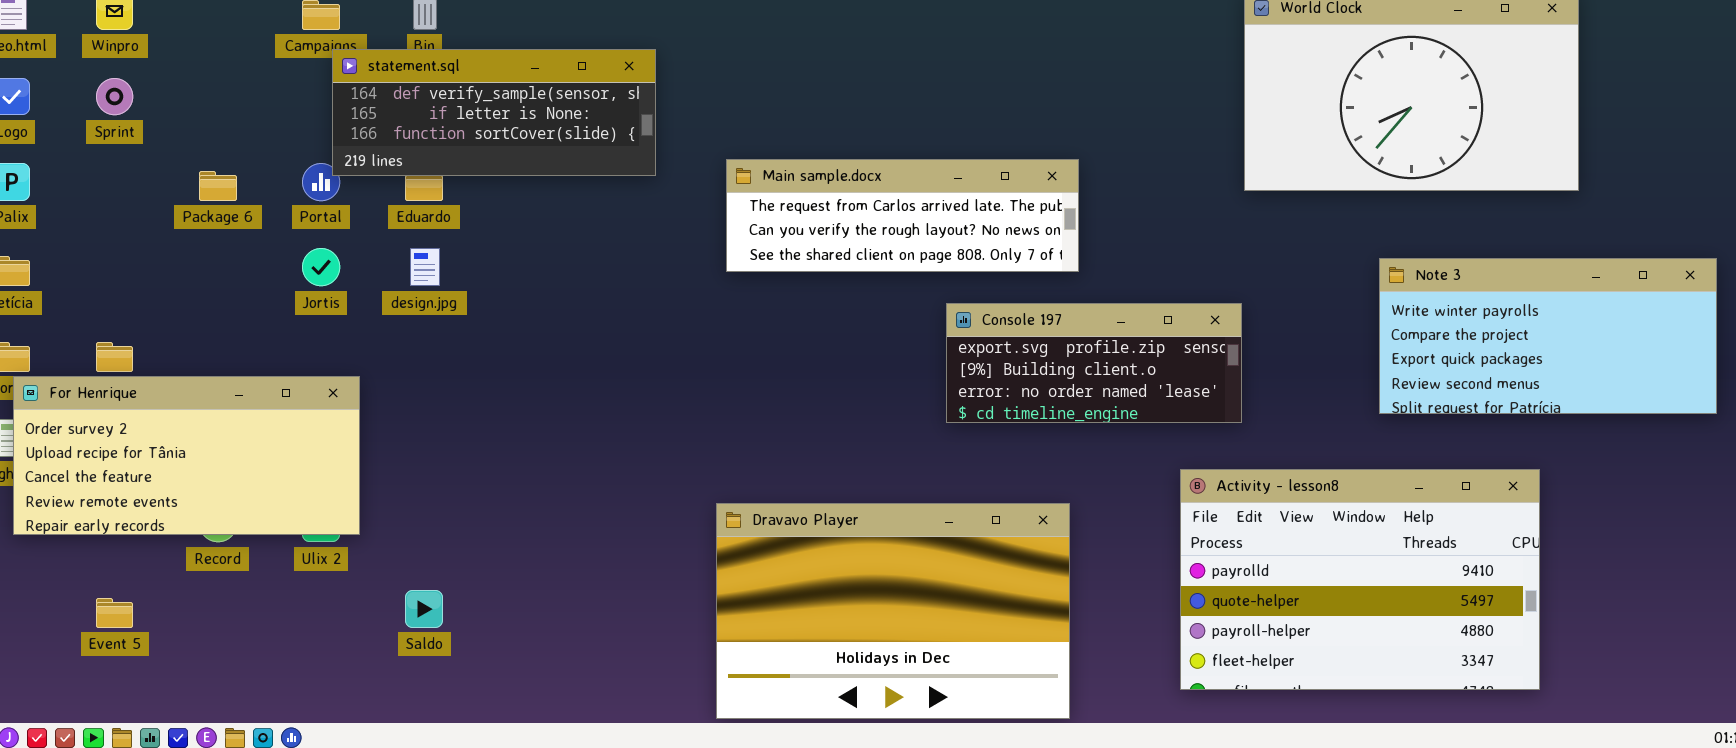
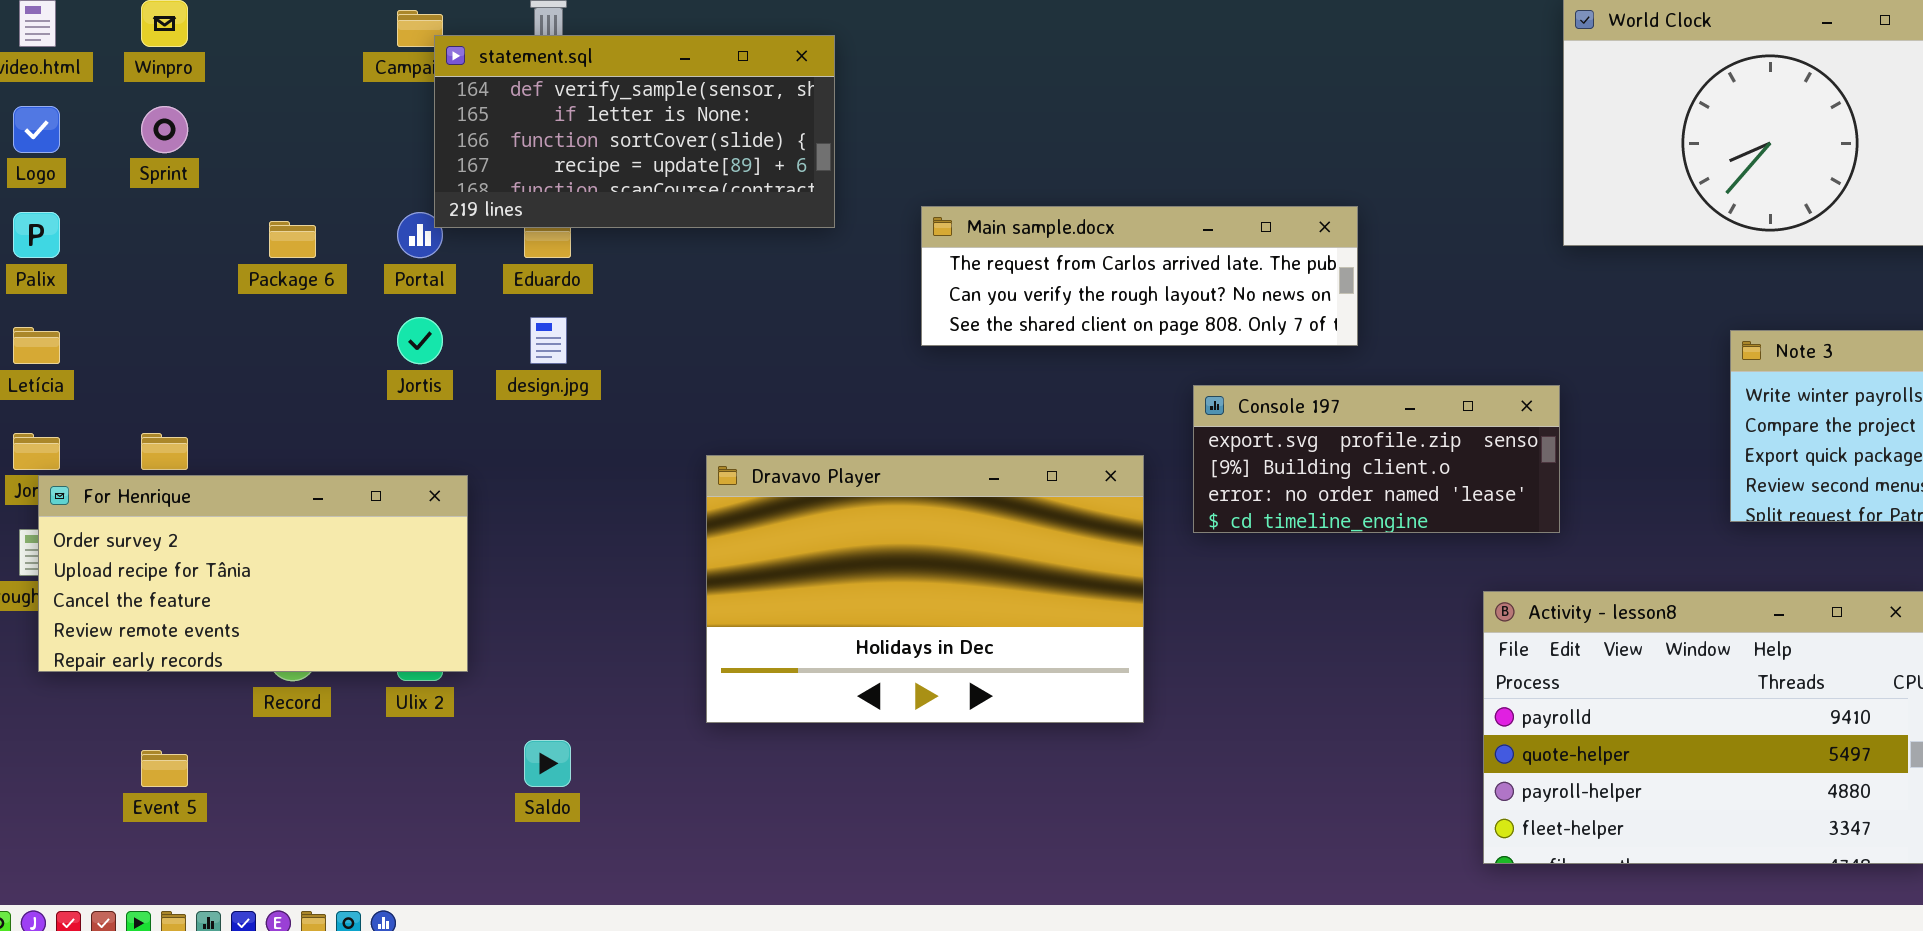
statement.sql: [332,49,656,176] -> [434,35,835,228], resized
Dravavo Player: [716,503,1070,719] -> [706,455,1144,723], moved

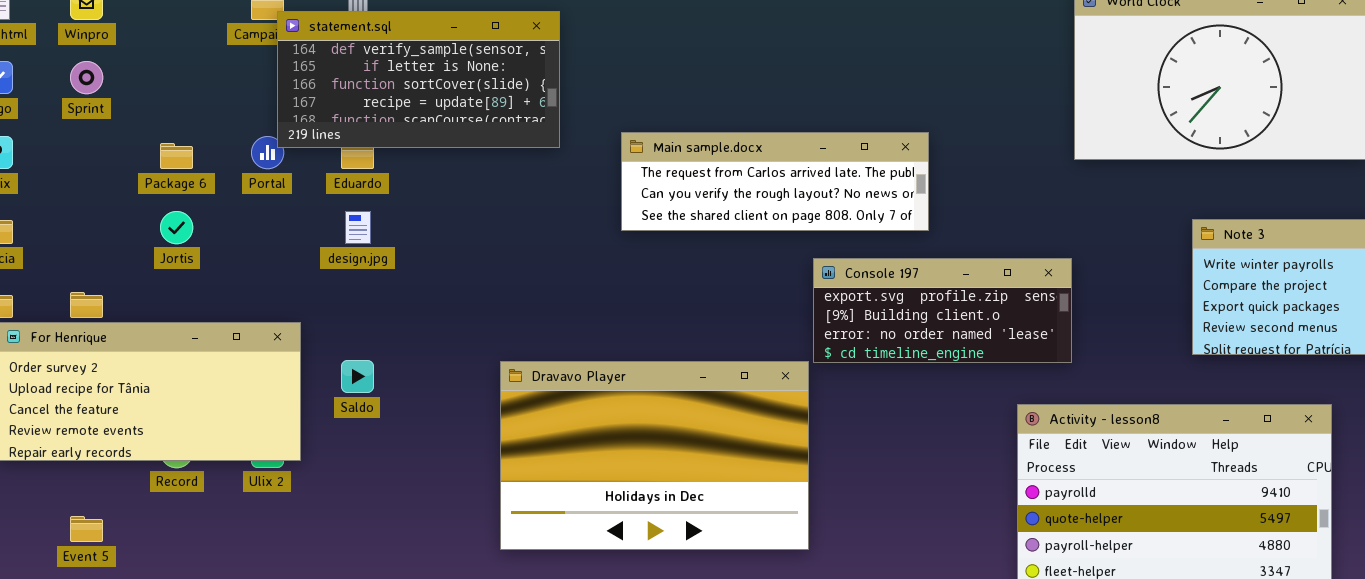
Jortis: [397,317,443,364] -> [160,211,193,244], moved
Dravavo Player: [706,455,1144,723] -> [500,361,809,550], moved
Saldo: [524,740,571,787] -> [341,360,374,393], moved

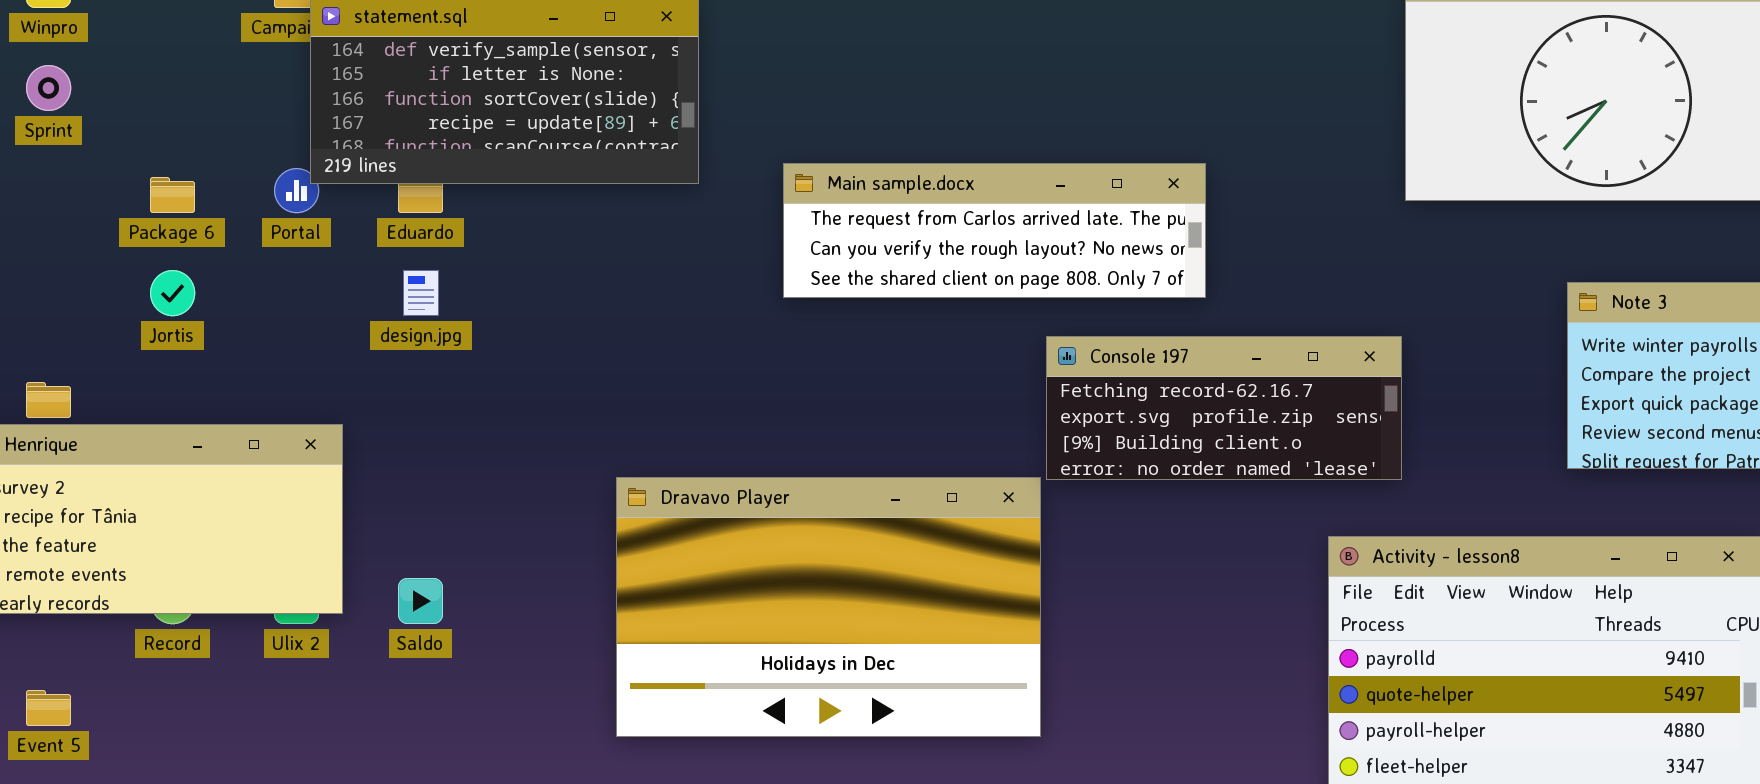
Console 197: [813,258,1072,363] -> [1046,336,1402,480], scrolled up 1 row
Saldo: [341,360,374,393] -> [398,578,443,624], moved

